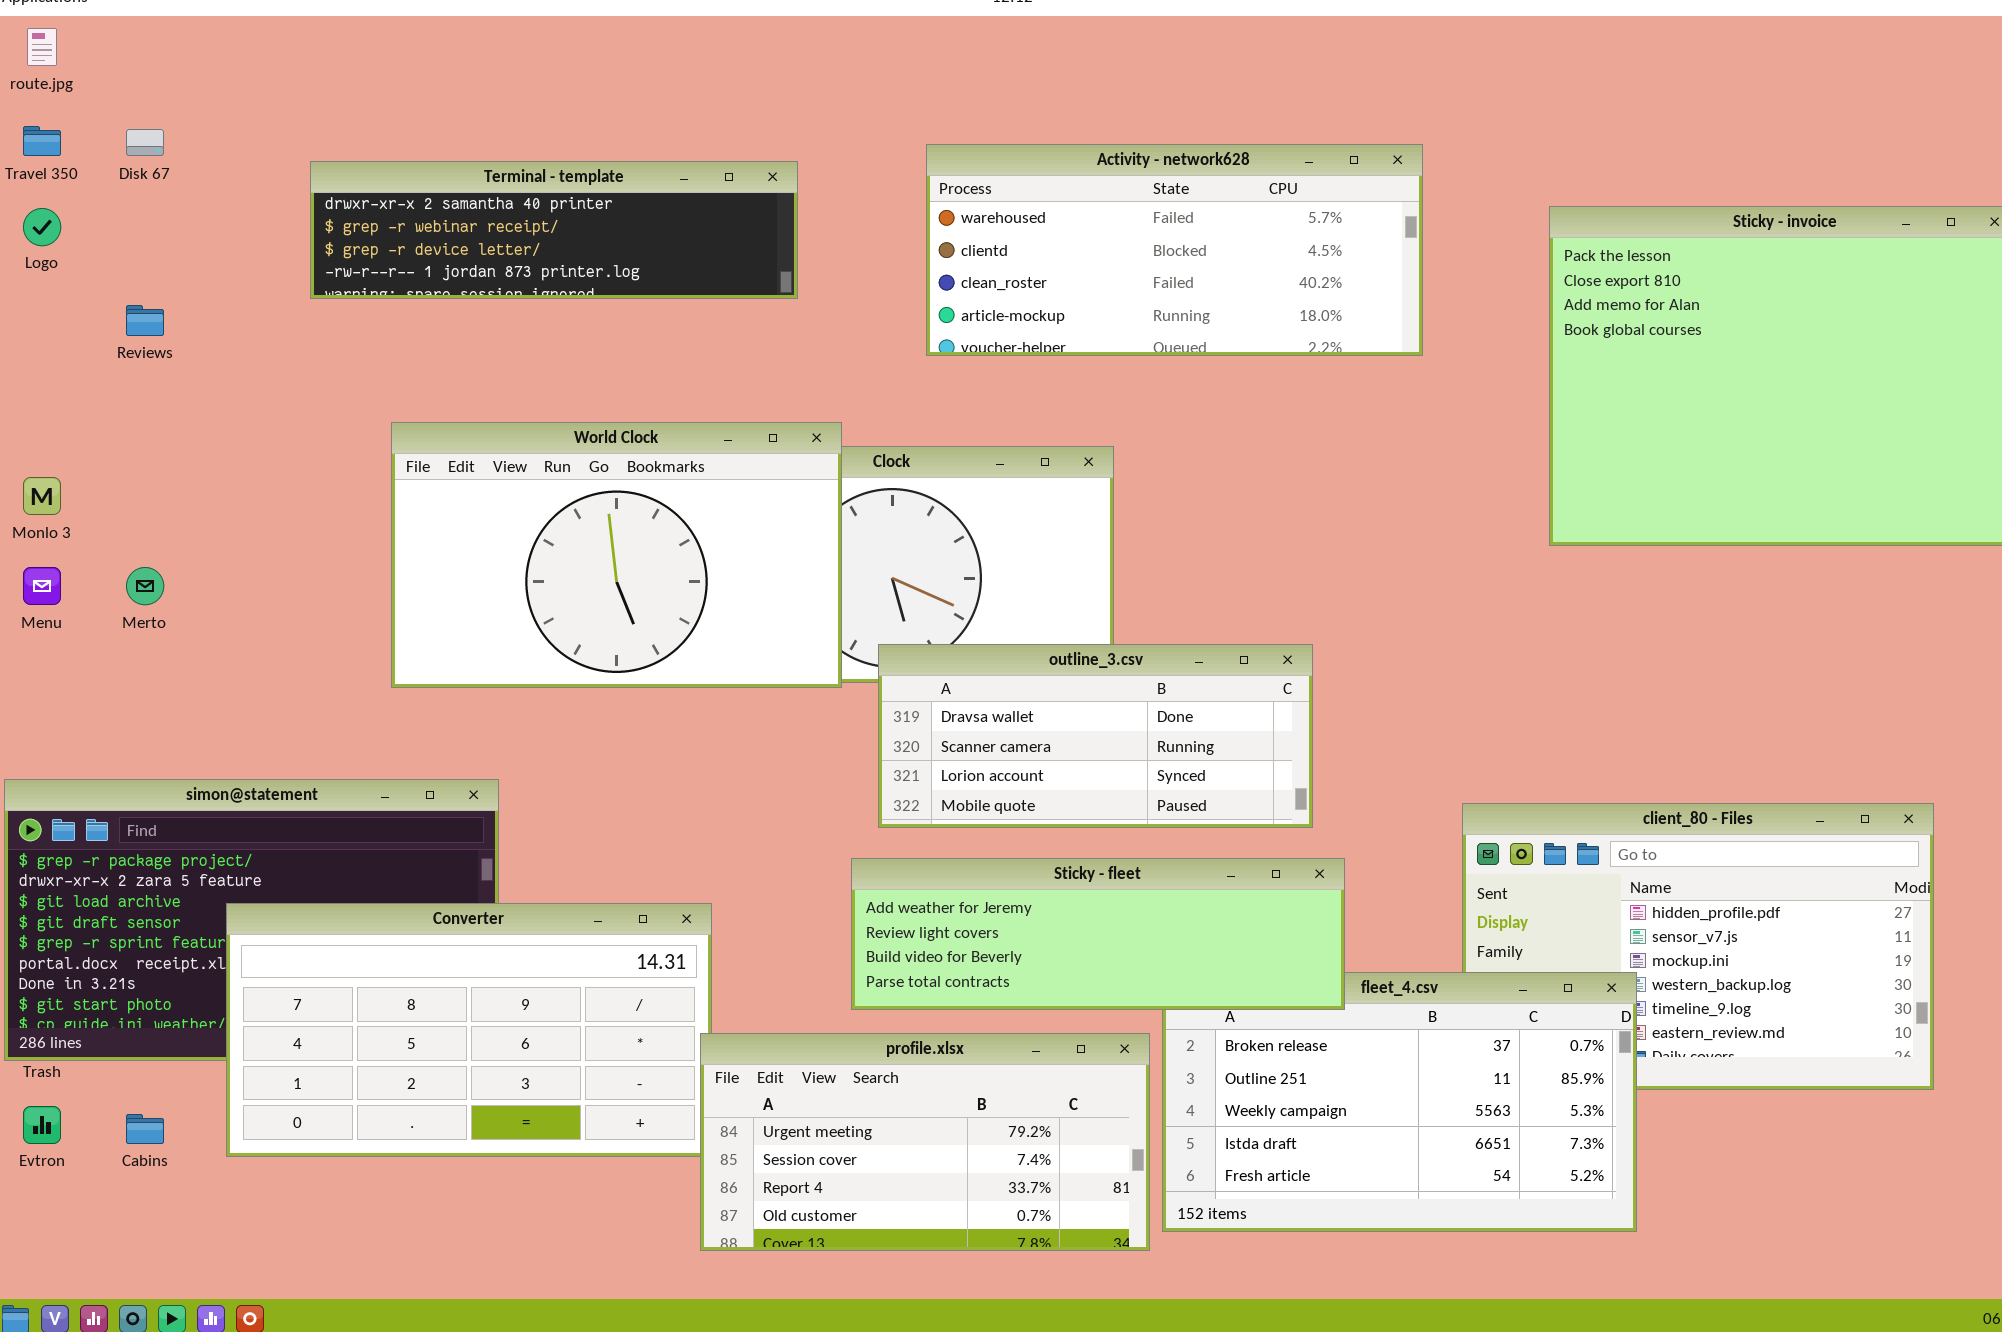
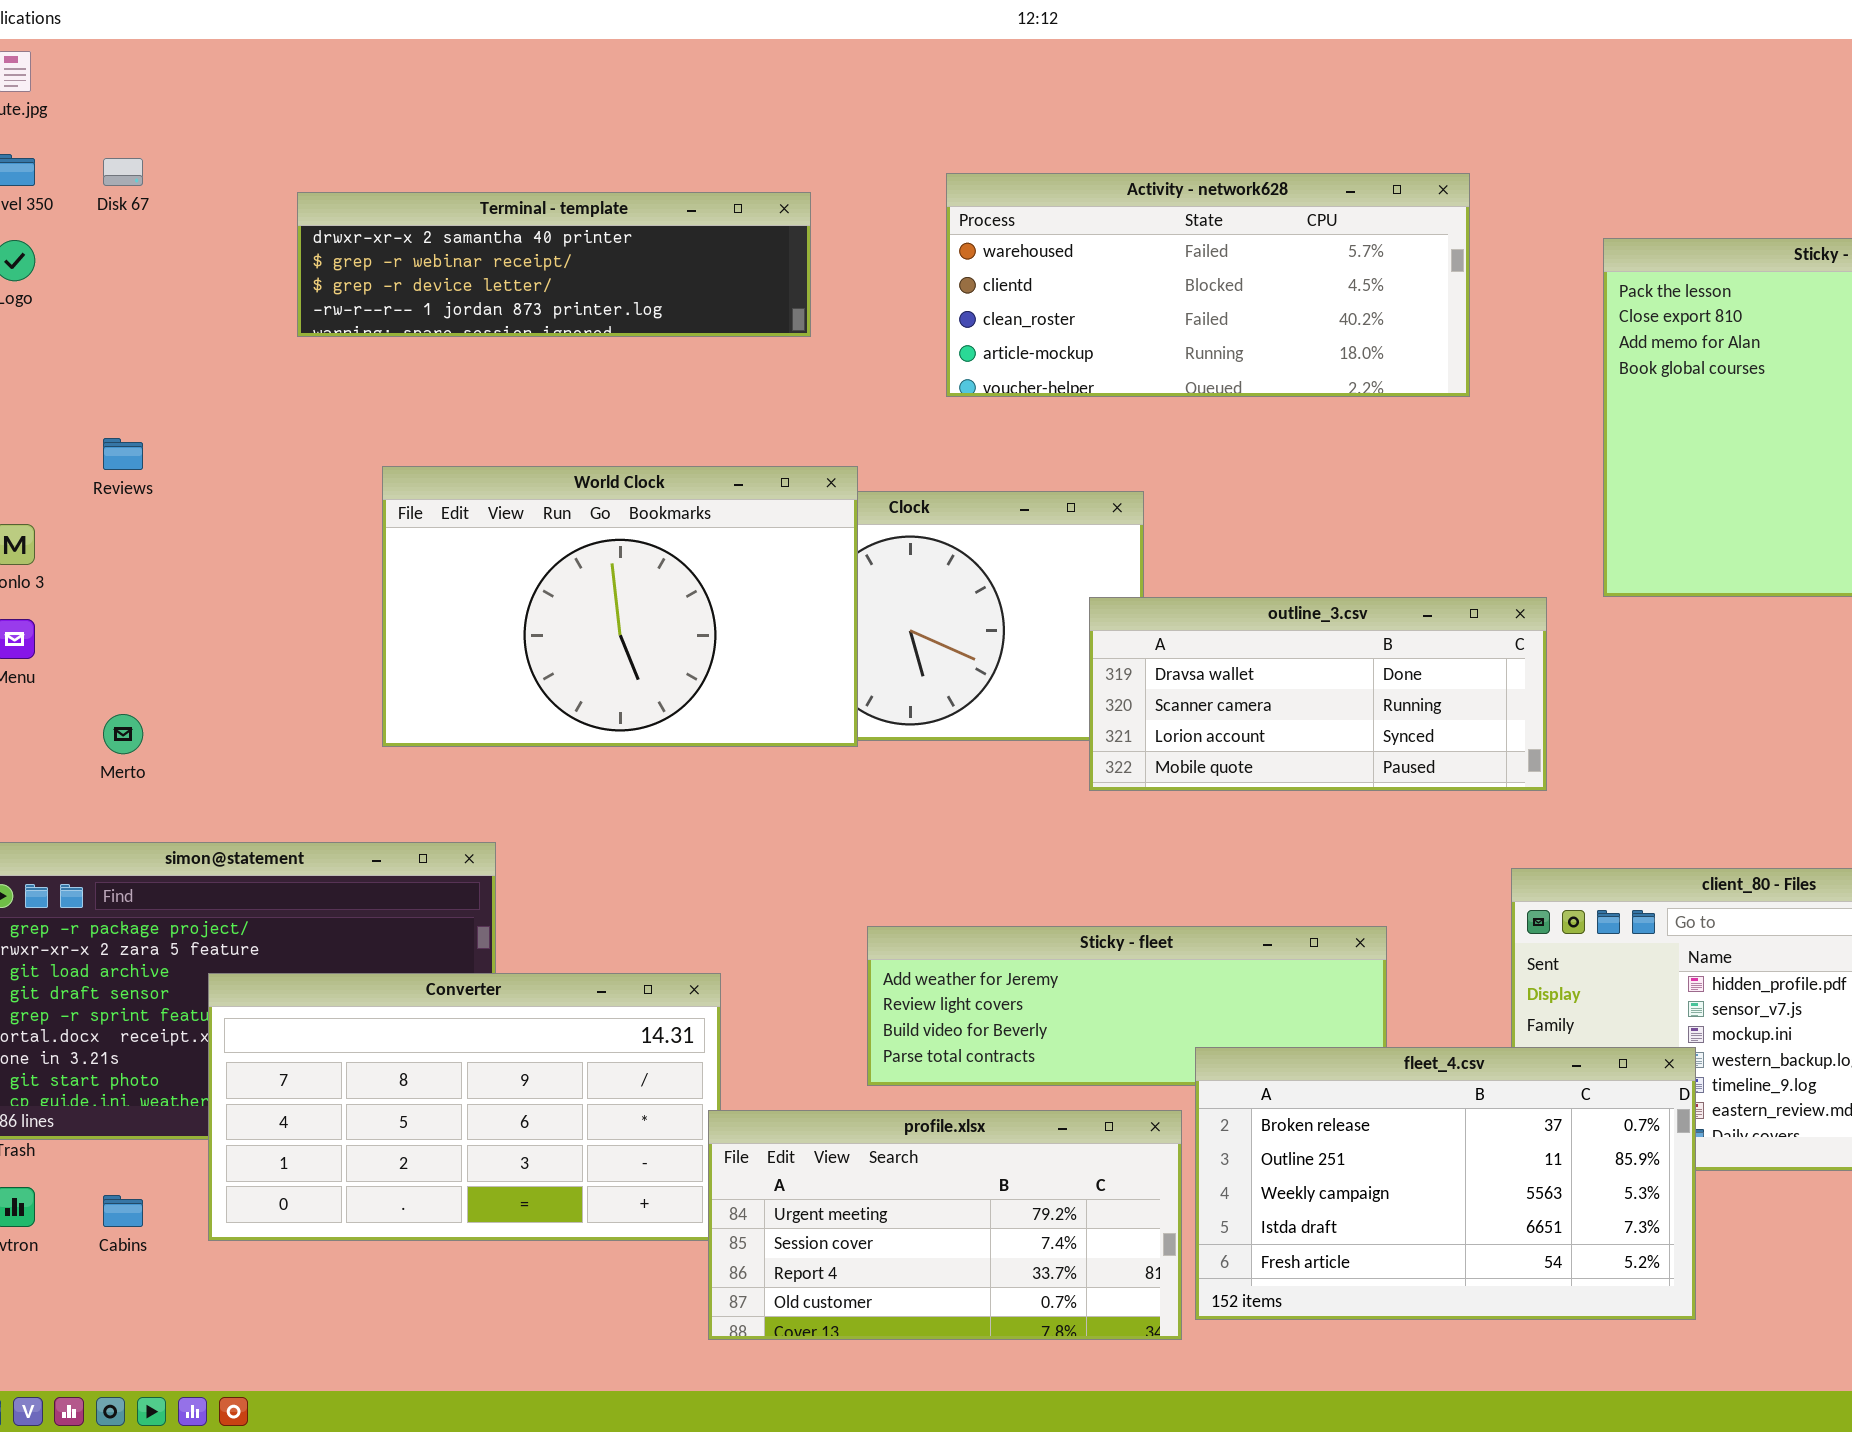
Reviews: [126,305,164,336] -> [103,438,143,470], moved
Merto: [126,567,164,605] -> [103,714,143,754], moved
outline_3.csv: [878,644,1313,828] -> [1089,597,1547,791], moved
fleet_4.csv: [1162,972,1637,1232] -> [1195,1047,1696,1320], raised

